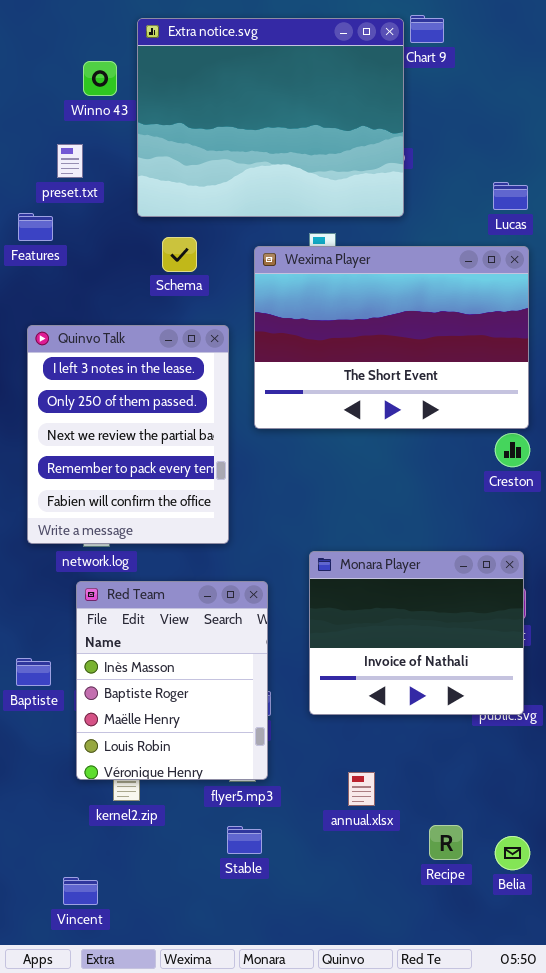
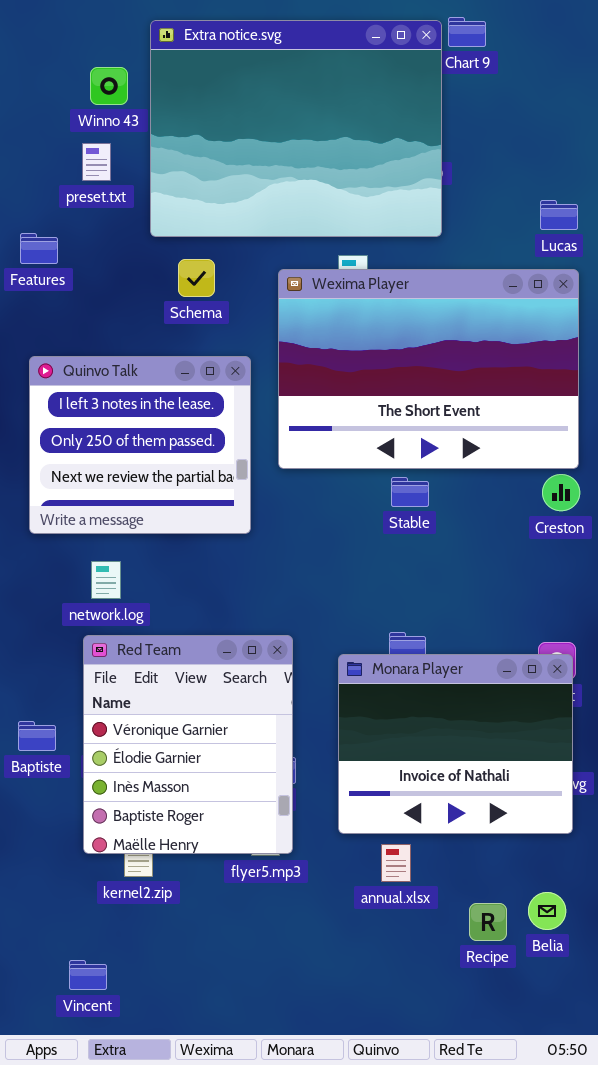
preset.txt: [57,144,83,178] -> [82,143,111,181], moved
Quinvo Talk: [27,325,229,544] -> [29,356,251,534], resized
Monara Player: [309,551,524,715] -> [338,654,573,834], moved
Red Team: [76,581,268,780] -> [83,635,293,854], scrolled up 2 rows
Stable: [227,826,262,854] -> [391,477,429,507], moved
Belia: [495,836,530,870] -> [528,892,566,930], moved

